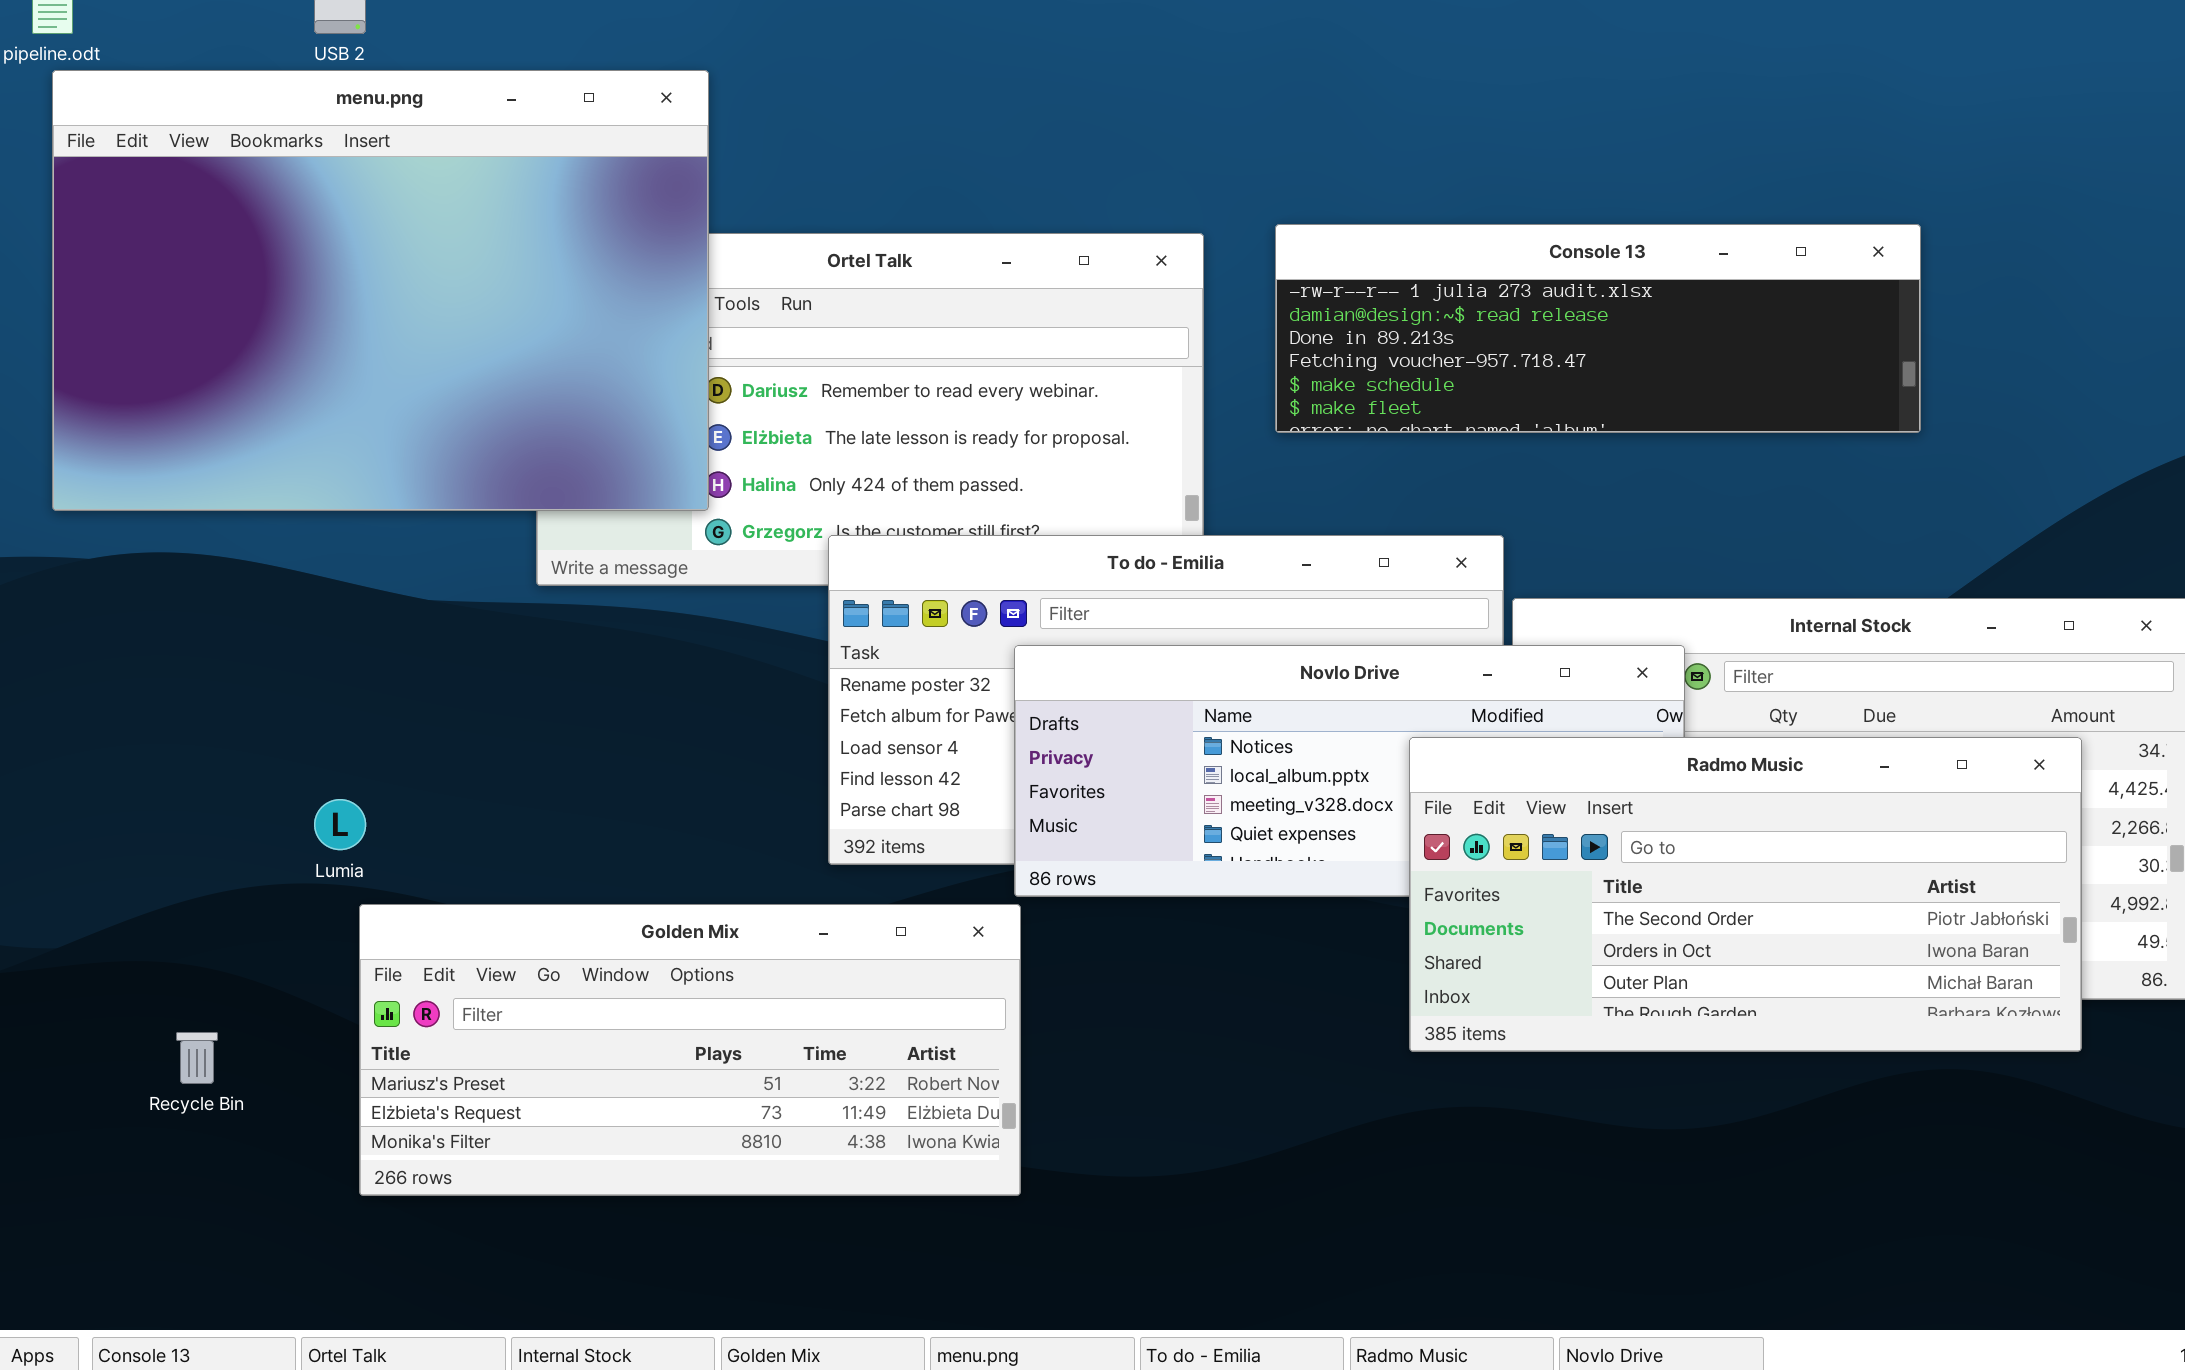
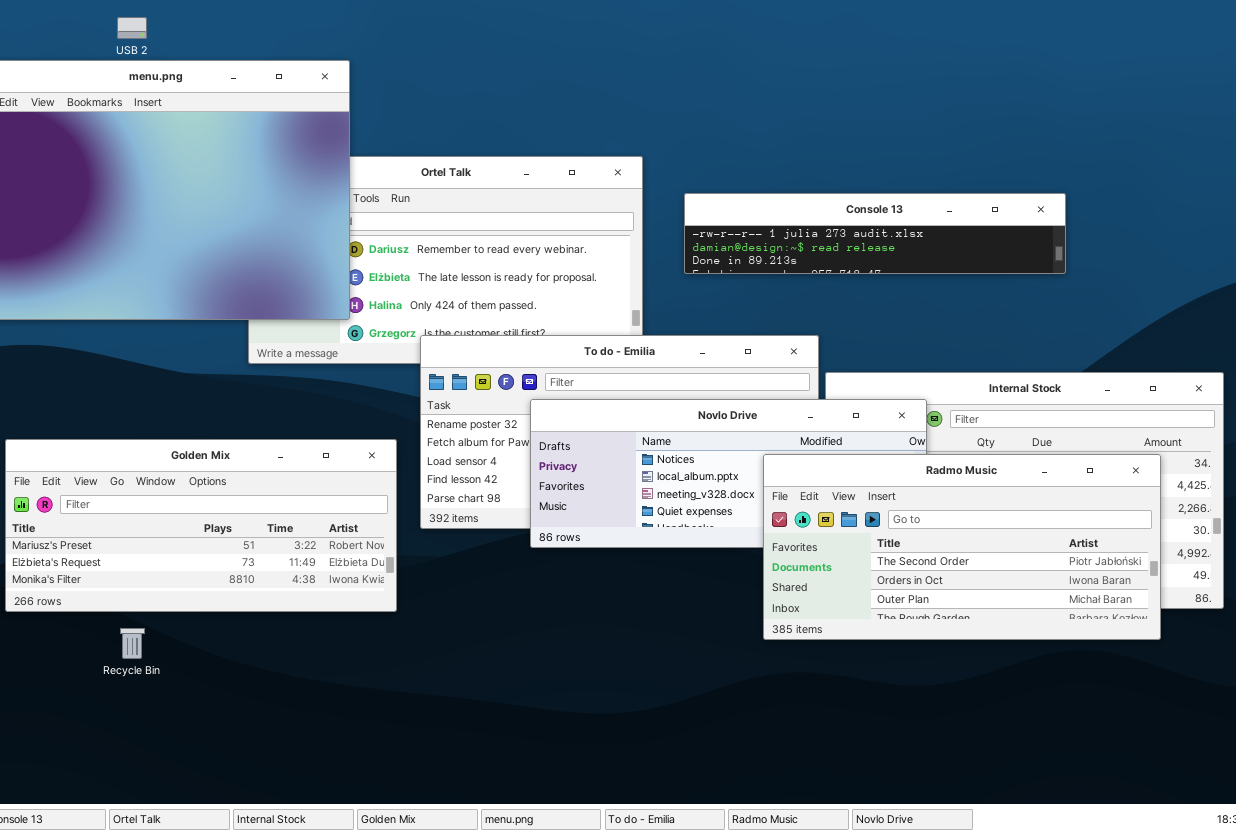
Console 13: [1275,224,1921,433] -> [684,193,1066,274], resized
Golden Mix: [359,904,1021,1196] -> [5,439,397,612], moved
Recycle Bin: [176,1032,218,1084] -> [120,628,145,659], moved

